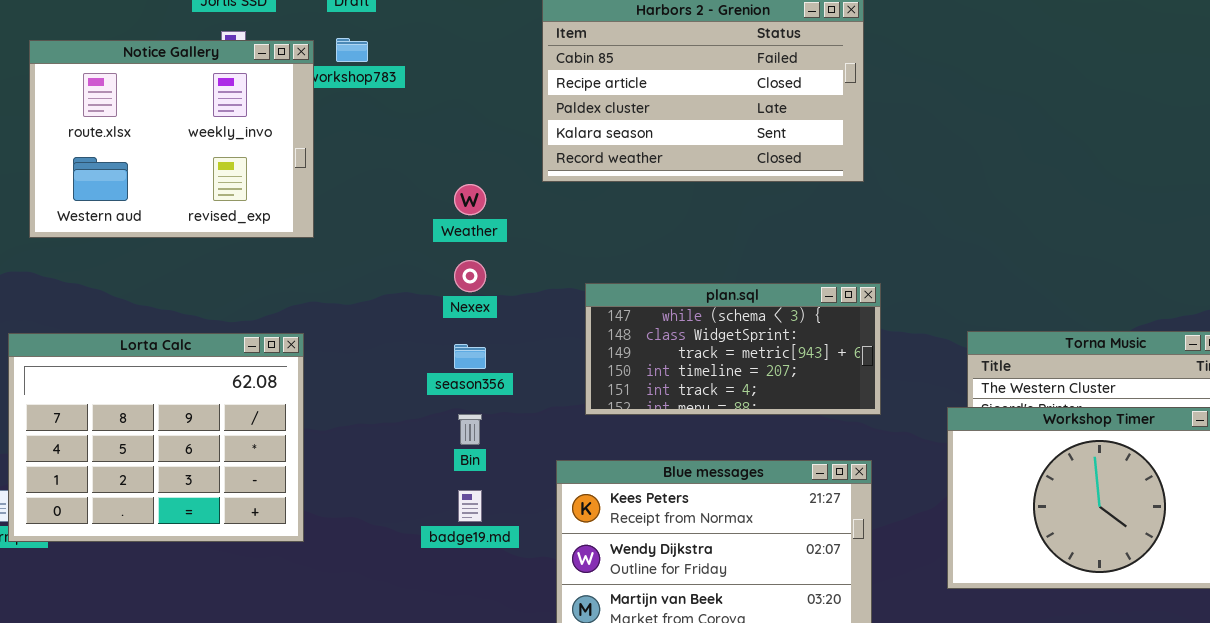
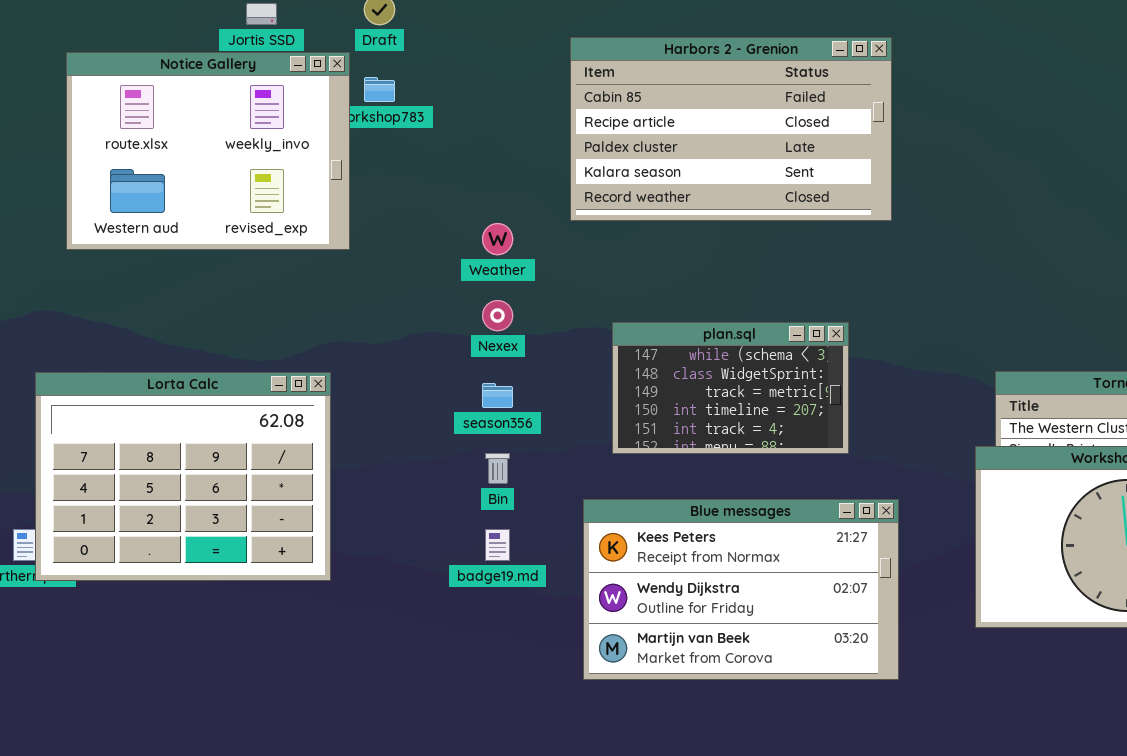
Notice Gallery: [29,40,314,238] -> [66,52,350,250], moved
plan.sql: [585,283,881,415] -> [612,322,849,454], resized

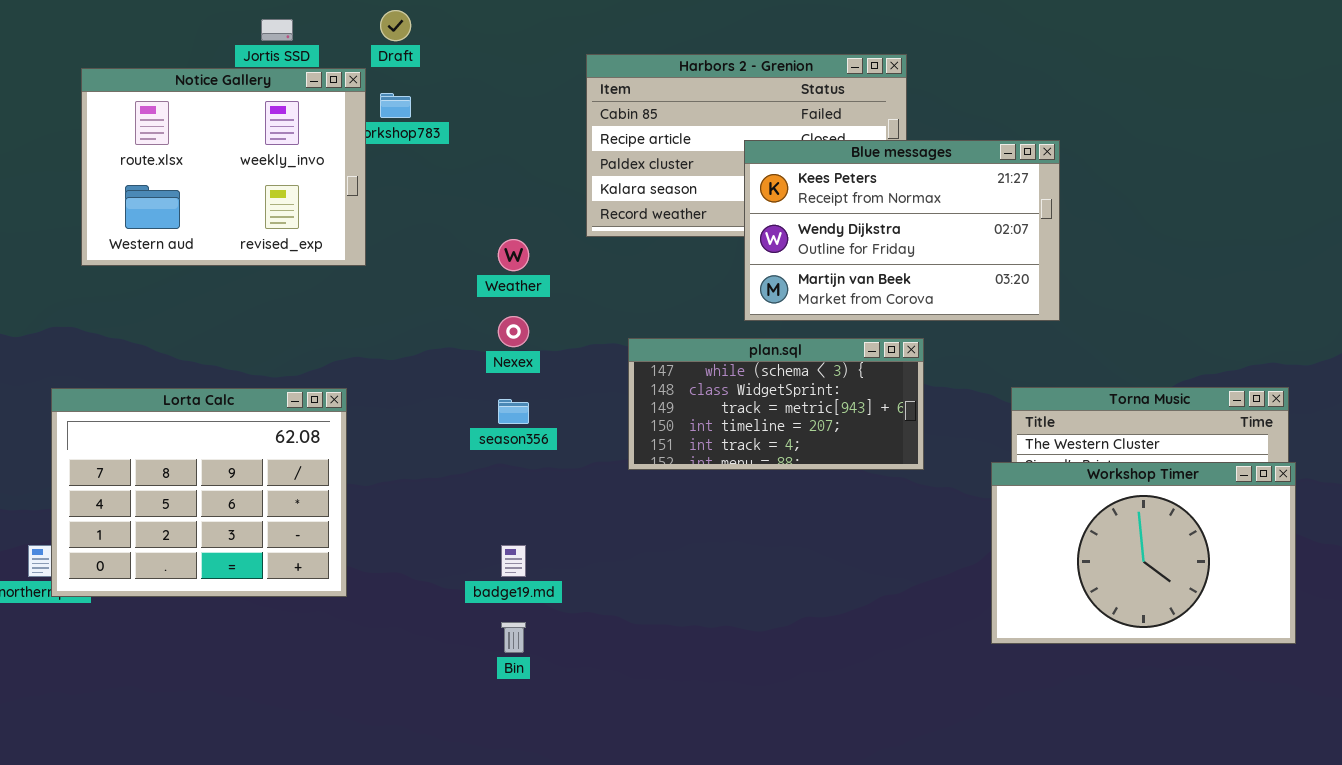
plan.sql: [612,322,849,454] -> [628,338,924,470], resized
Bin: [485,453,510,484] -> [501,622,526,653], moved
Blue messages: [583,499,899,680] -> [744,140,1060,321], moved

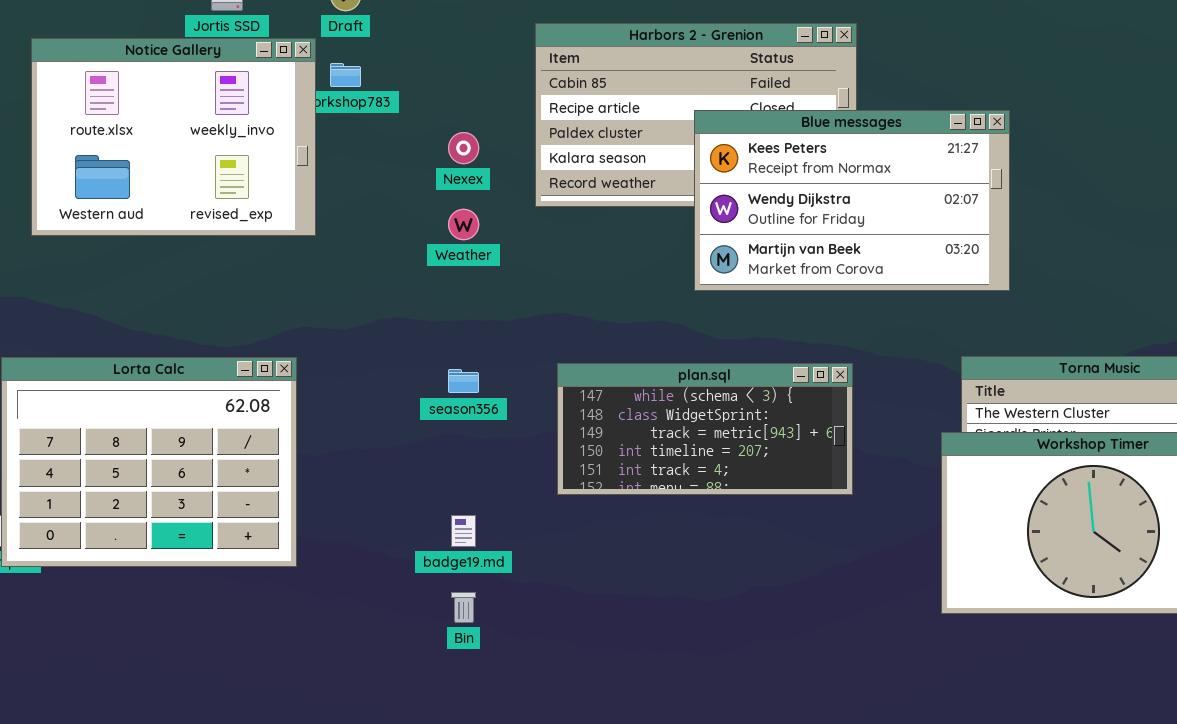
Nexex: [498,316,529,347] -> [448,132,479,164], moved
plan.sql: [628,338,924,470] -> [557,363,853,495], moved

